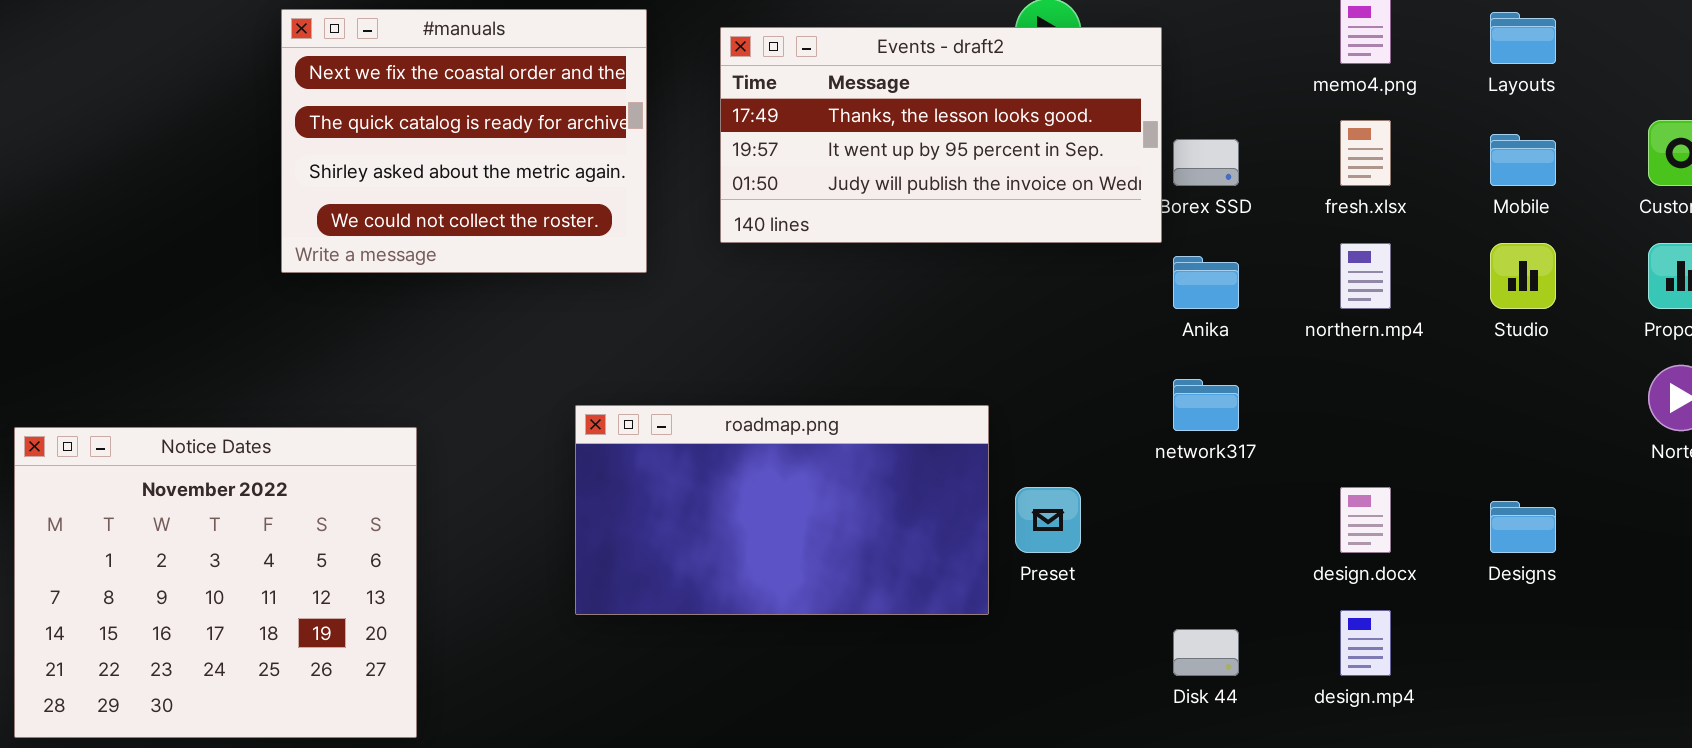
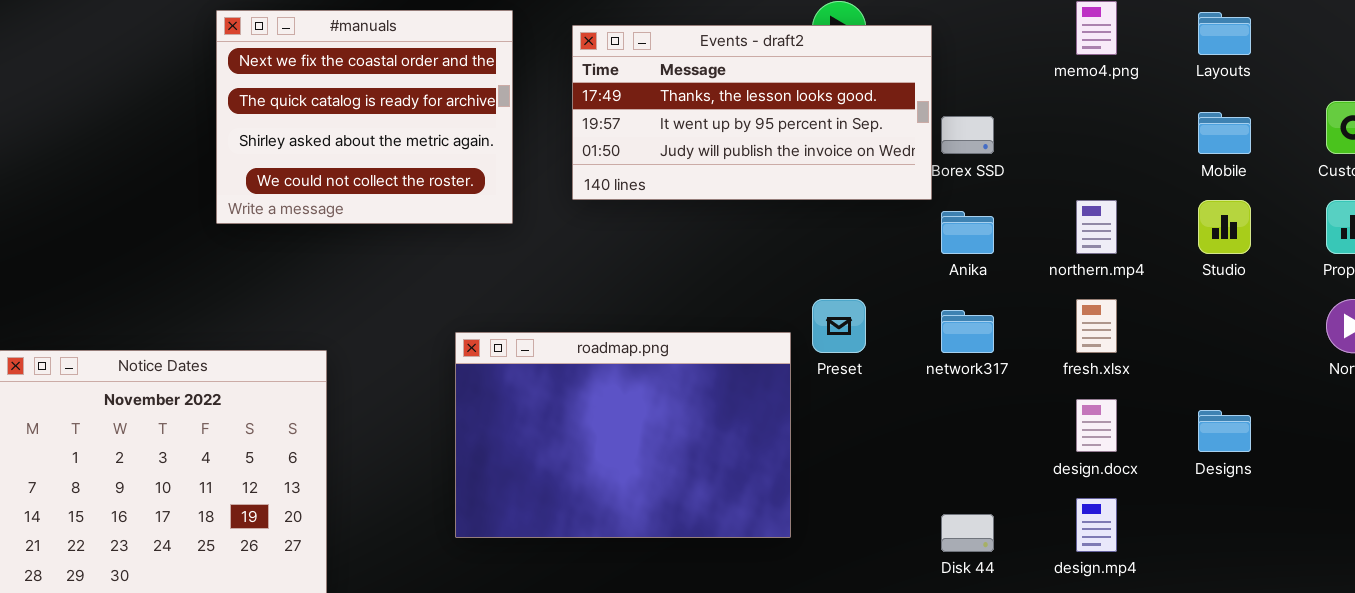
fresh.xlsx: [1340,120,1391,186] -> [1076,299,1117,353], moved
roadmap.png: [575,405,989,615] -> [455,332,791,538], resized
Preset: [1015,487,1081,553] -> [812,299,866,353], moved

